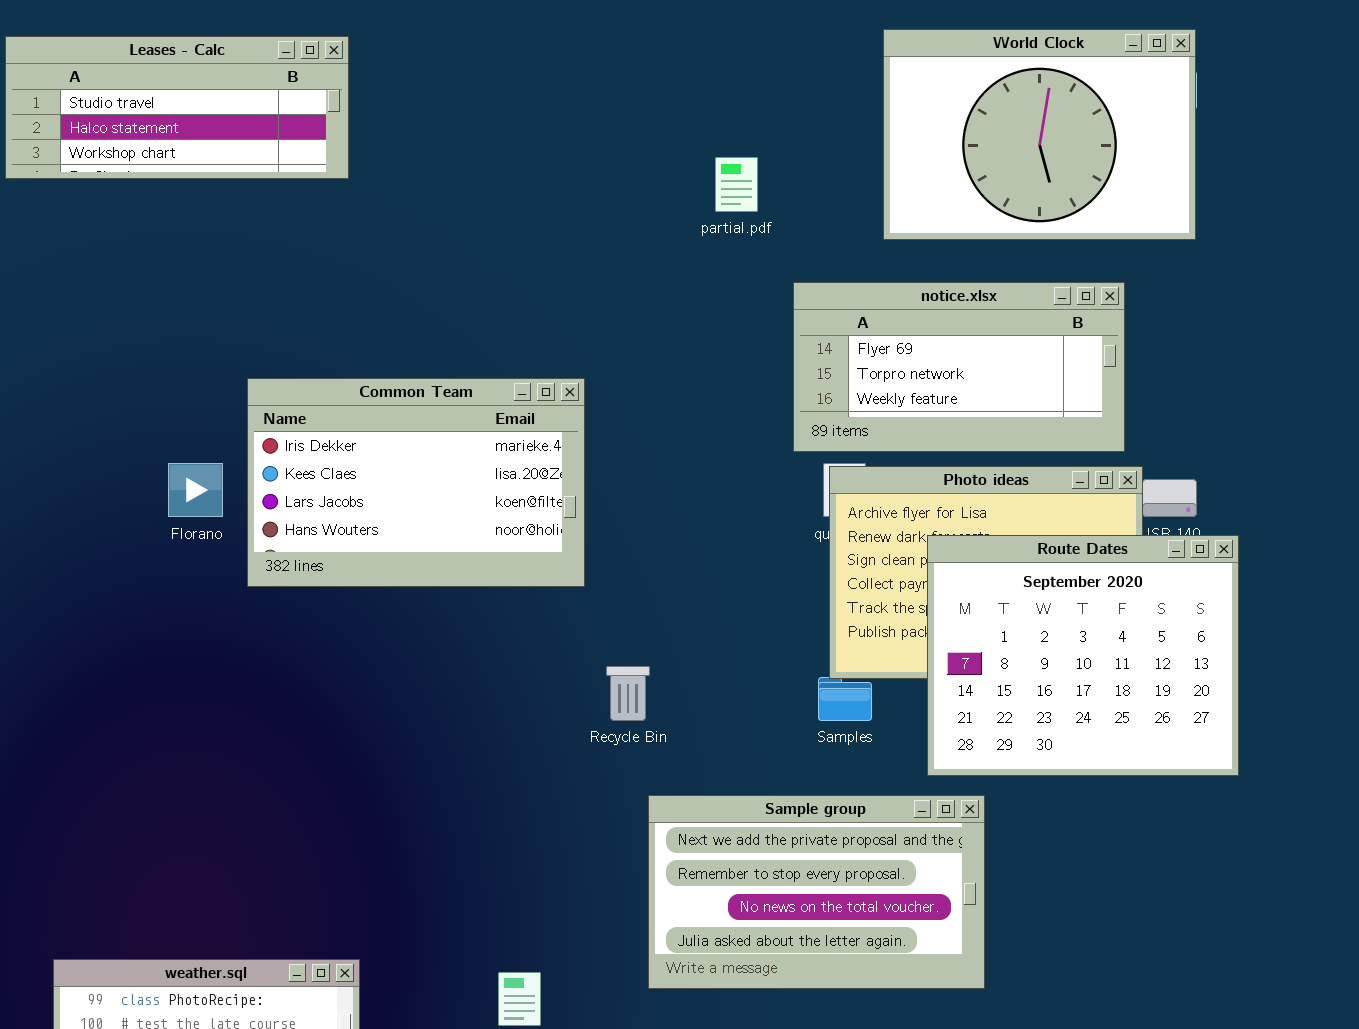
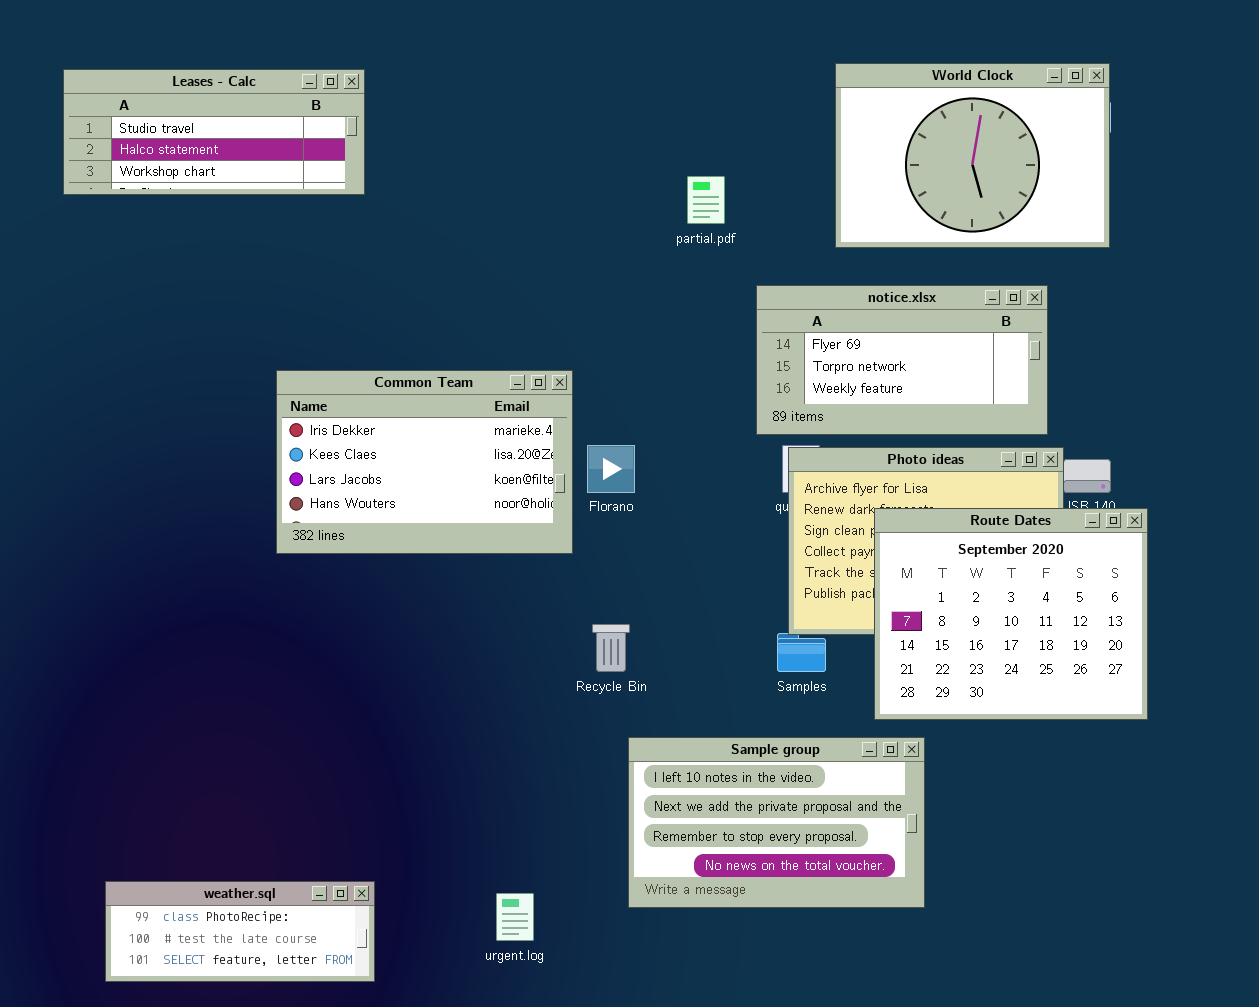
Florano: [168,463,223,517] -> [587,445,635,493], moved
Sample group: [648,795,985,989] -> [628,737,925,908], scrolled up 1 row

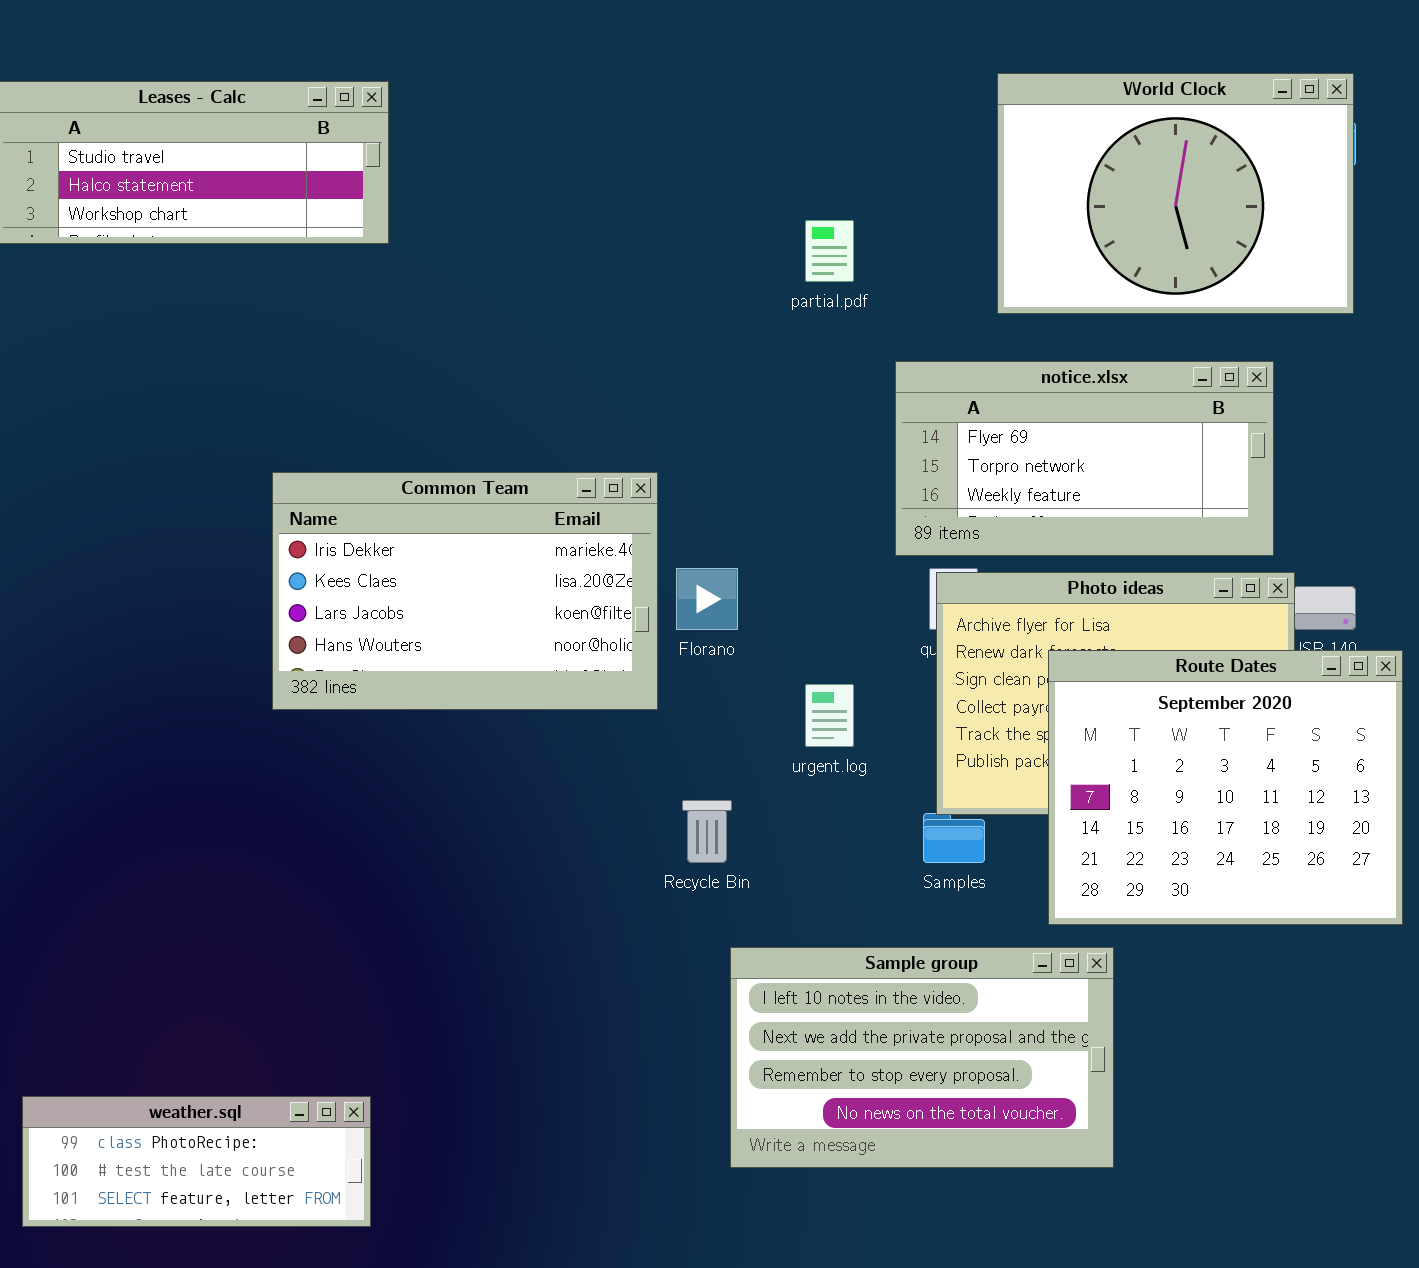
weather.sql: [105,881,375,982] -> [22,1096,371,1227], moved
urgent.log: [496,893,534,941] -> [805,684,854,747], moved

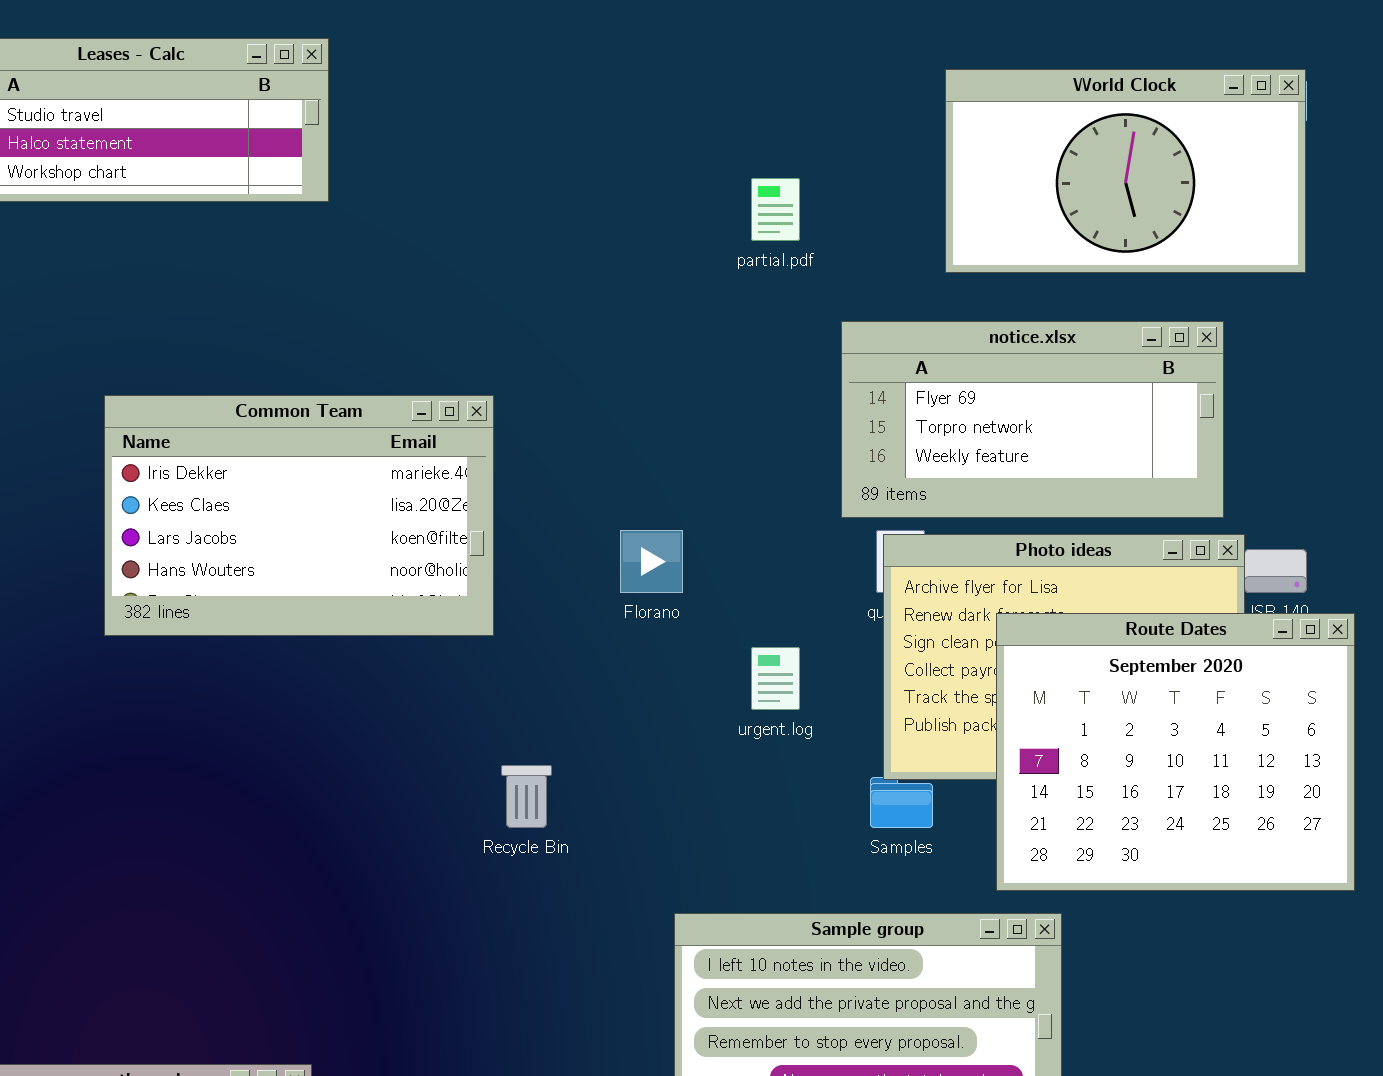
World Clock: [997,73,1354,314] -> [945,69,1306,273], resized
Common Team: [272,472,658,710] -> [104,395,494,636], moved
Recycle Bin: [682,800,732,863] -> [501,765,552,828], moved

